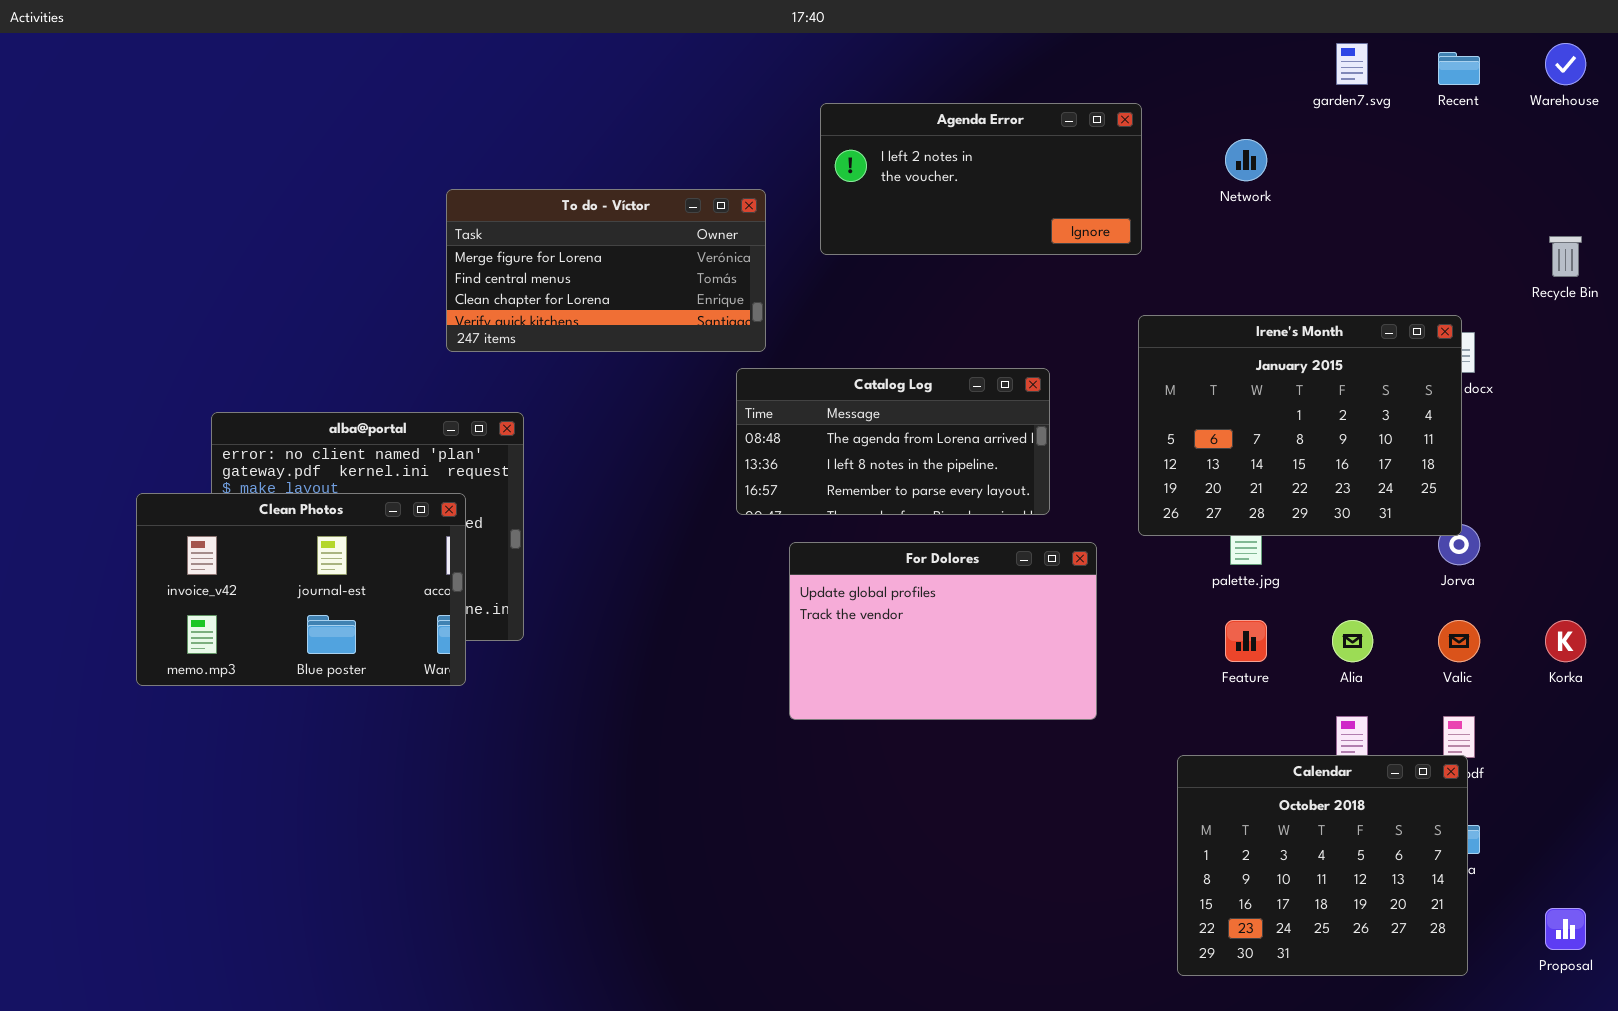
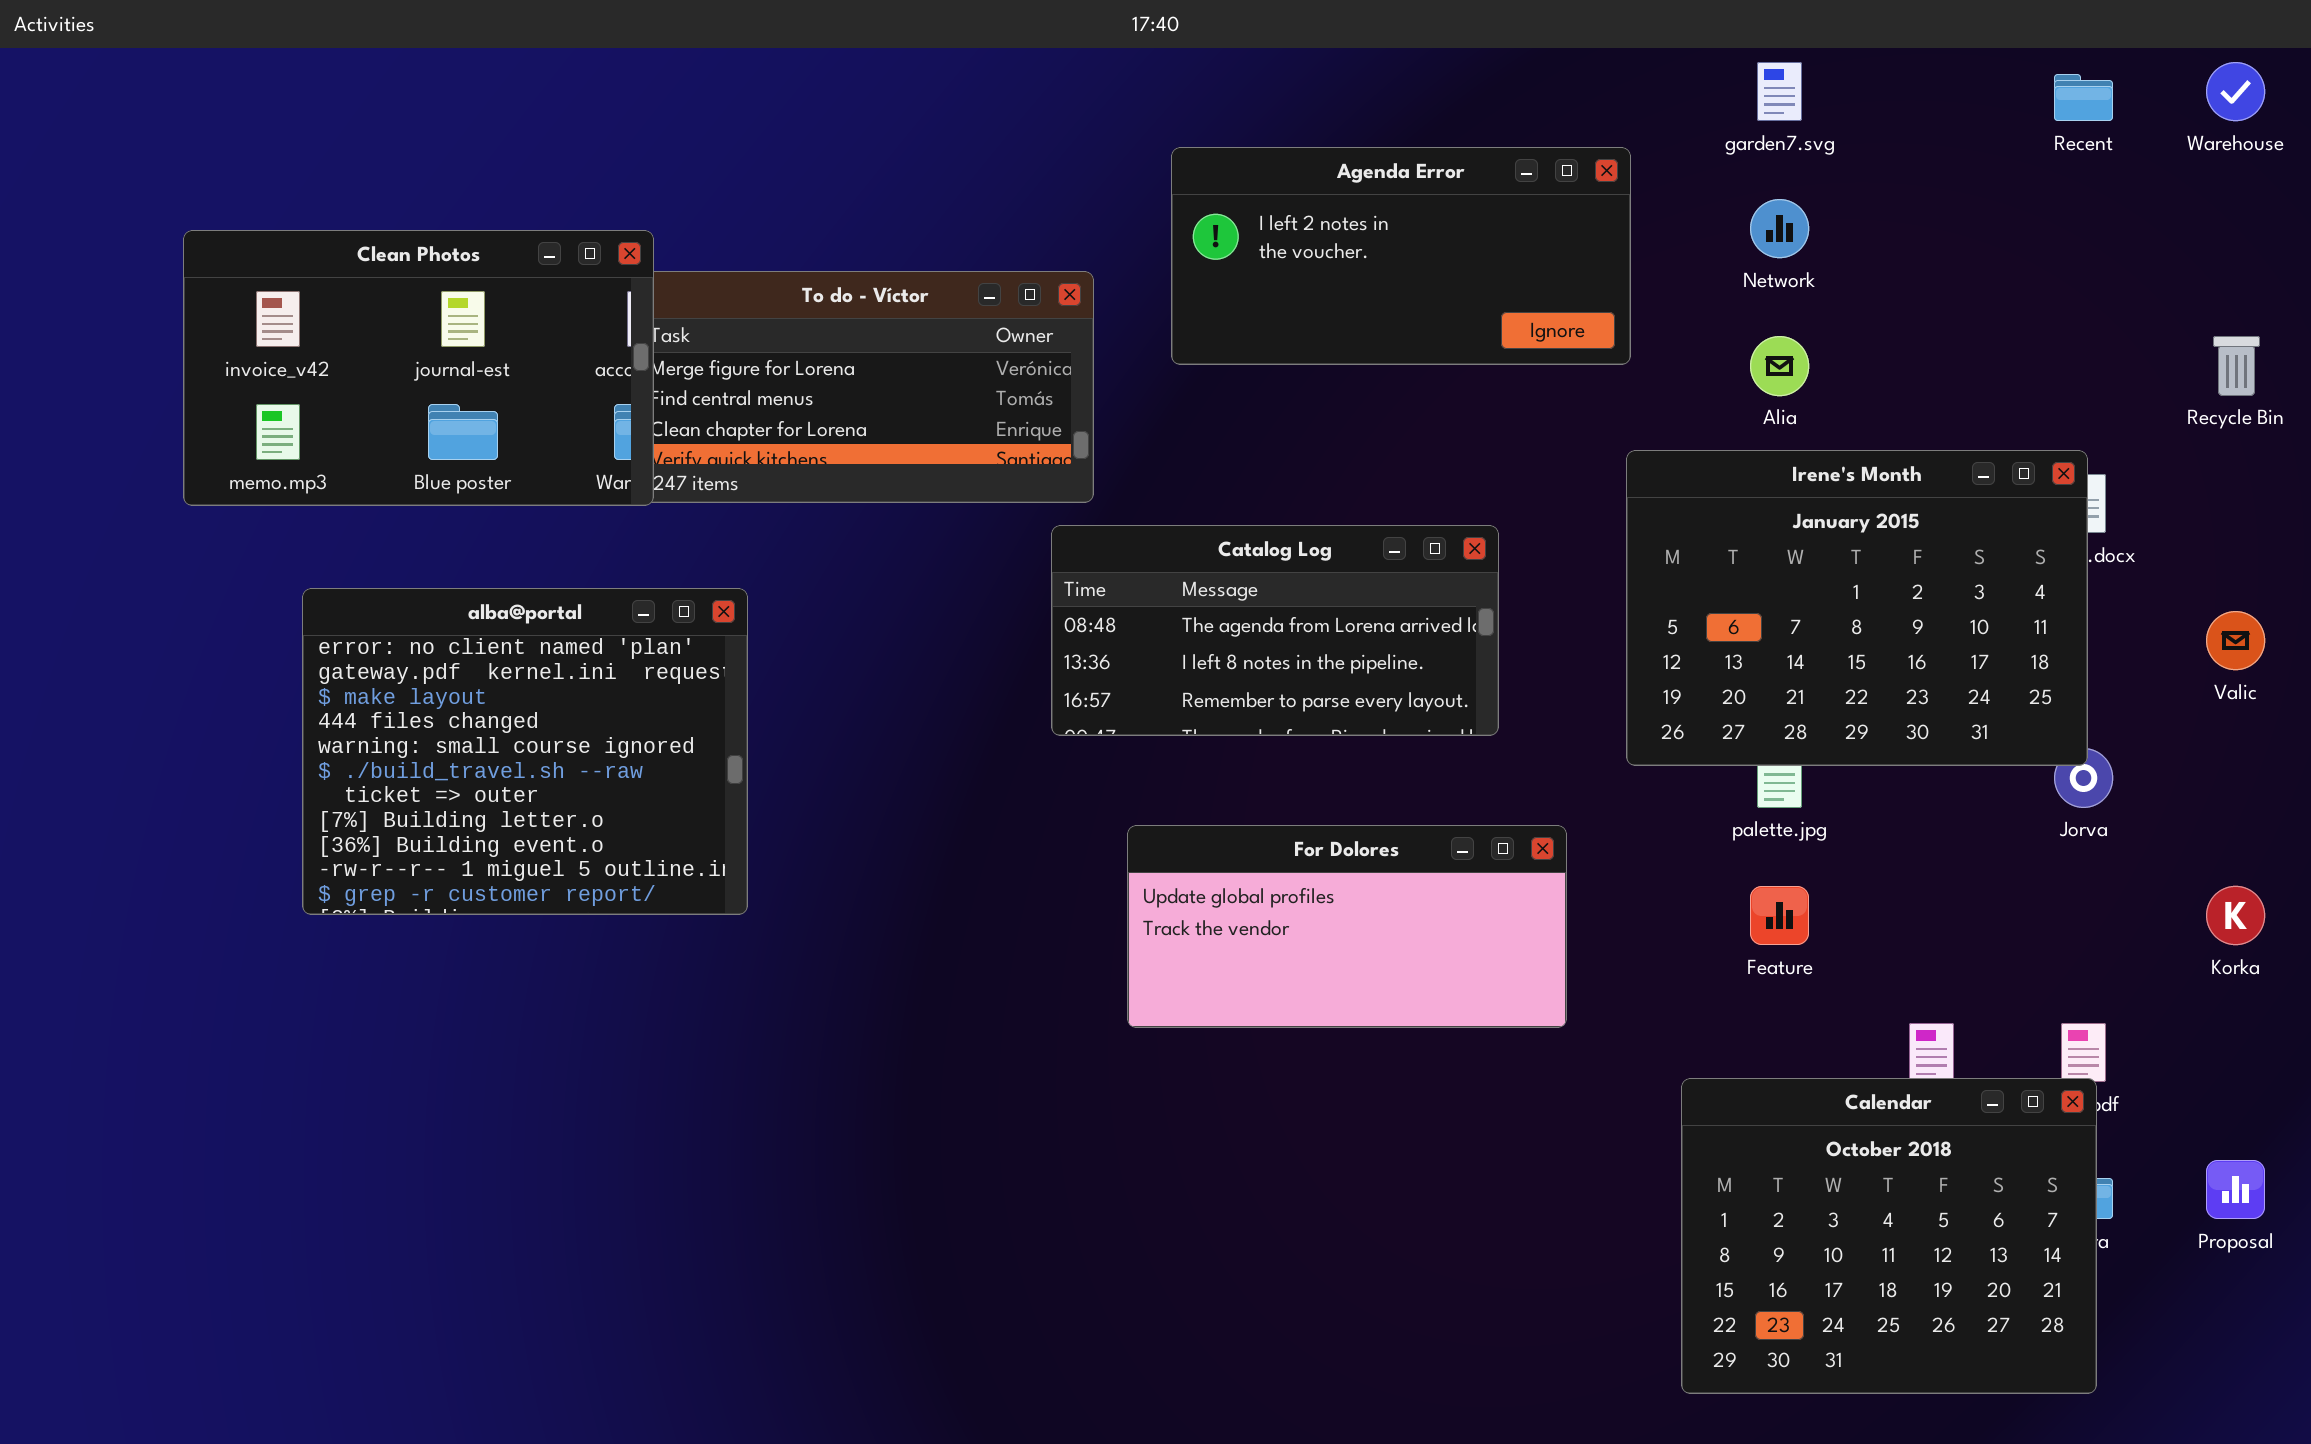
garden7.svg: [1336,43,1368,85] -> [1757,62,1802,121], moved
Clean Photos: [136,493,466,686] -> [183,230,654,506], moved
For Dolores: [789,542,1097,720] -> [1127,825,1567,1028], resized
Alia: [1332,620,1373,662] -> [1750,336,1809,396], moved
Valic: [1438,620,1480,662] -> [2206,611,2265,670], moved
Proposal: [1545,908,1586,950] -> [2206,1160,2265,1219], moved

